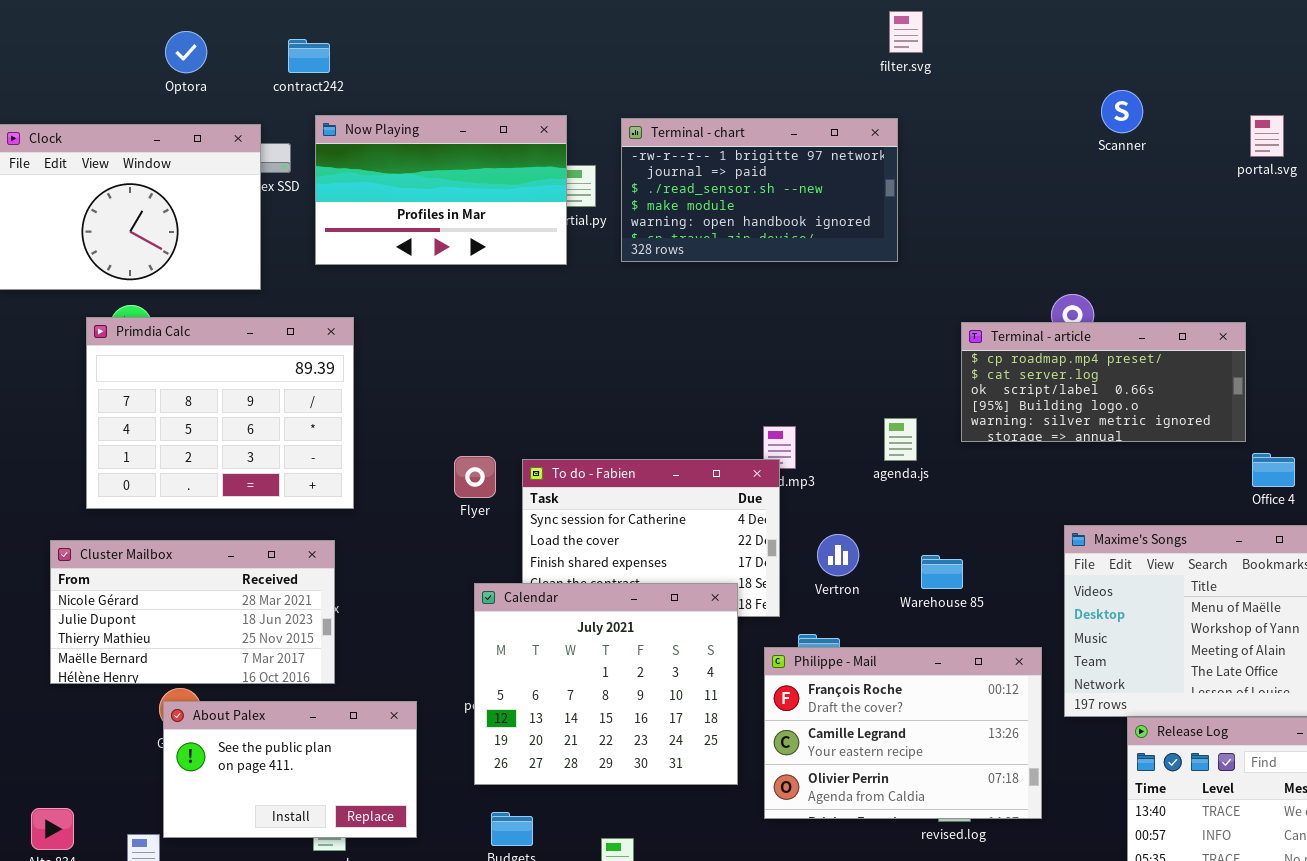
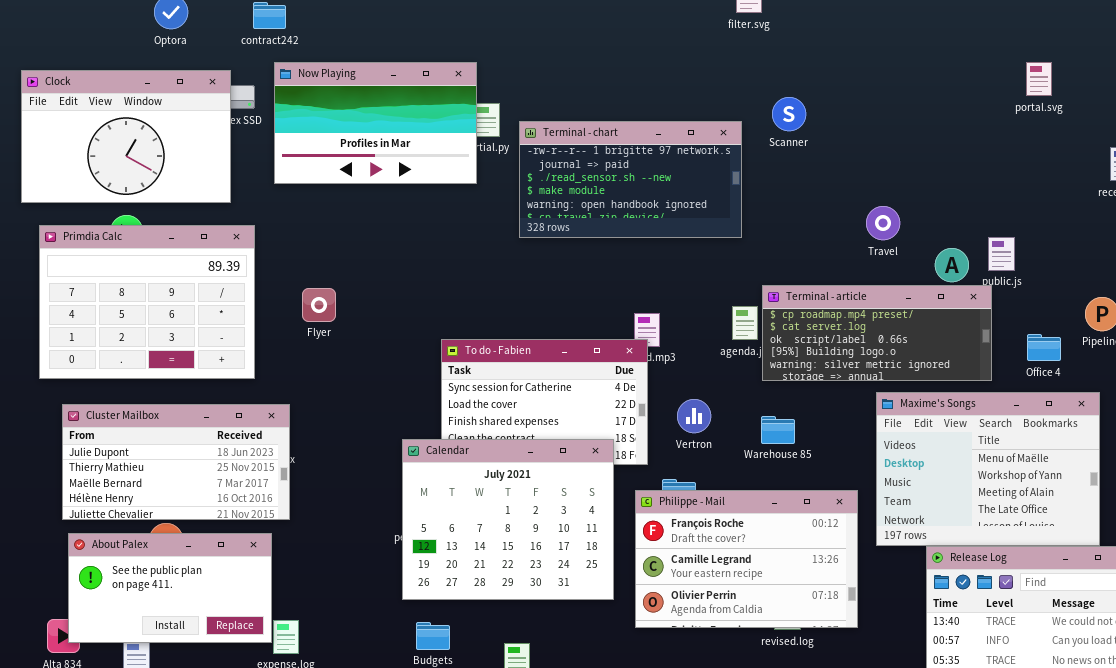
Scanner: [1101,90,1143,133] -> [772,97,806,131], moved
Terminal - chart: [621,118,898,262] -> [519,121,742,238], moved
Primdia Calc: [86,317,354,509] -> [39,225,255,379], moved
Terminal - article: [961,322,1246,442] -> [762,285,992,381], moved
Flyer: [454,456,496,498] -> [302,288,336,322], moved
Cluster Mailbox: [50,540,335,684] -> [62,404,290,520], scrolled down 1 row
About Palex: [163,701,417,838] -> [68,533,272,643], moved

